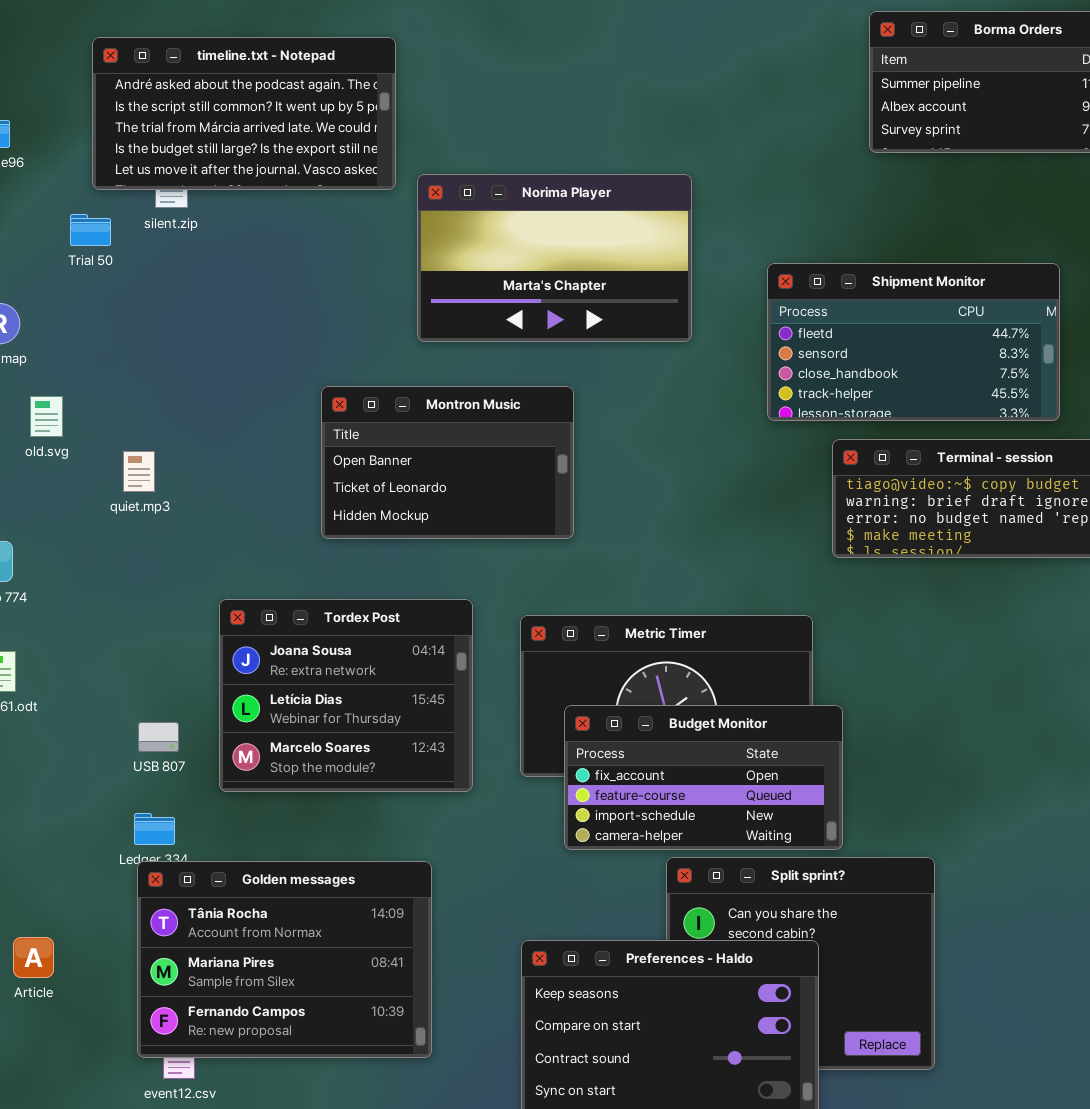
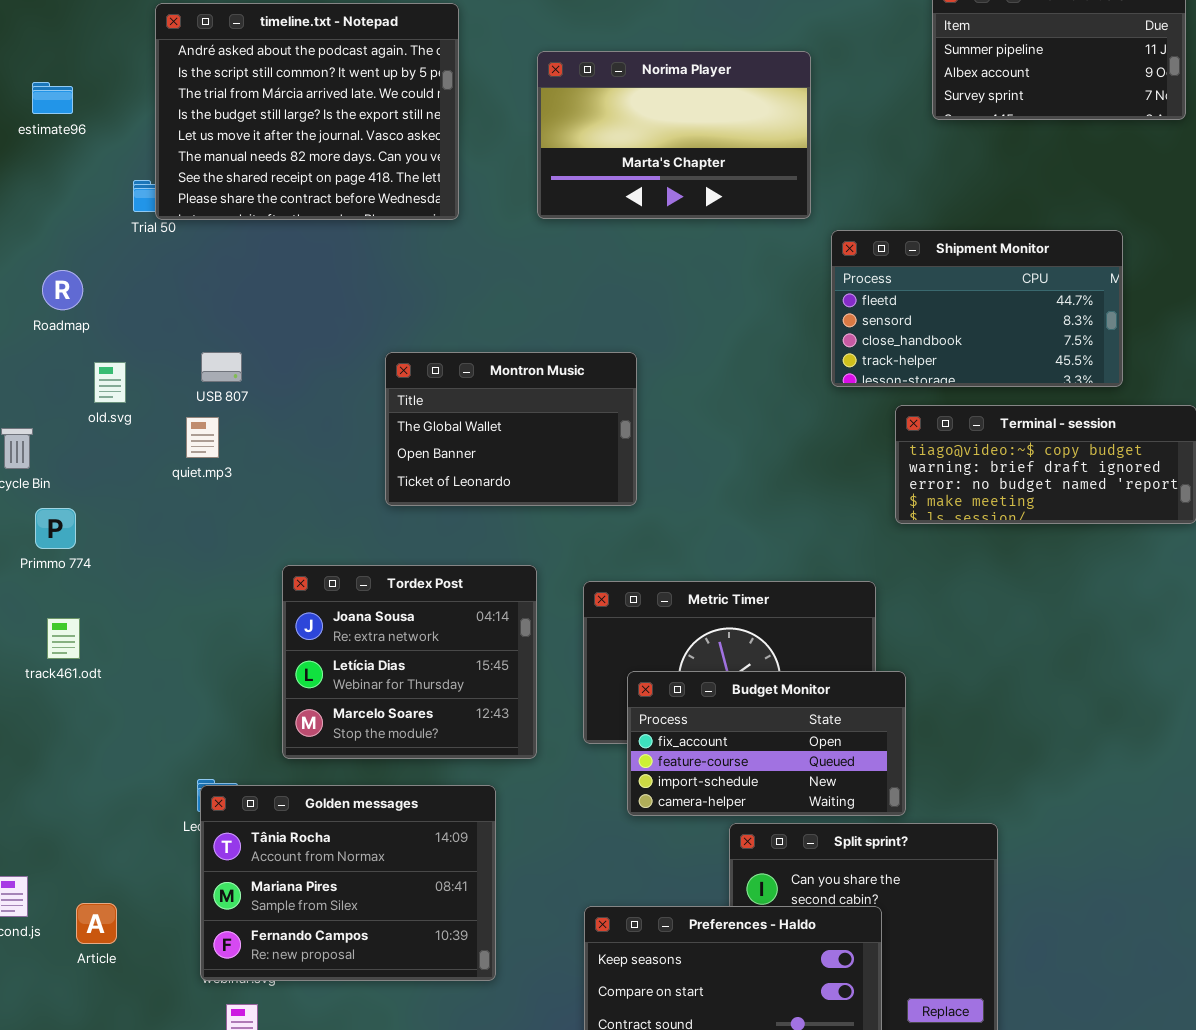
timeline.txt - Notepad: [92,37,396,190] -> [155,3,459,220], resized
Norima Player: [417,174,692,342] -> [537,51,811,219], moved
Montron Music: [321,386,574,539] -> [385,352,637,506], scrolled up 1 row
USB 807: [138,722,179,752] -> [201,352,242,382], moved
Golden messages: [137,861,432,1058] -> [200,785,496,981], moved

